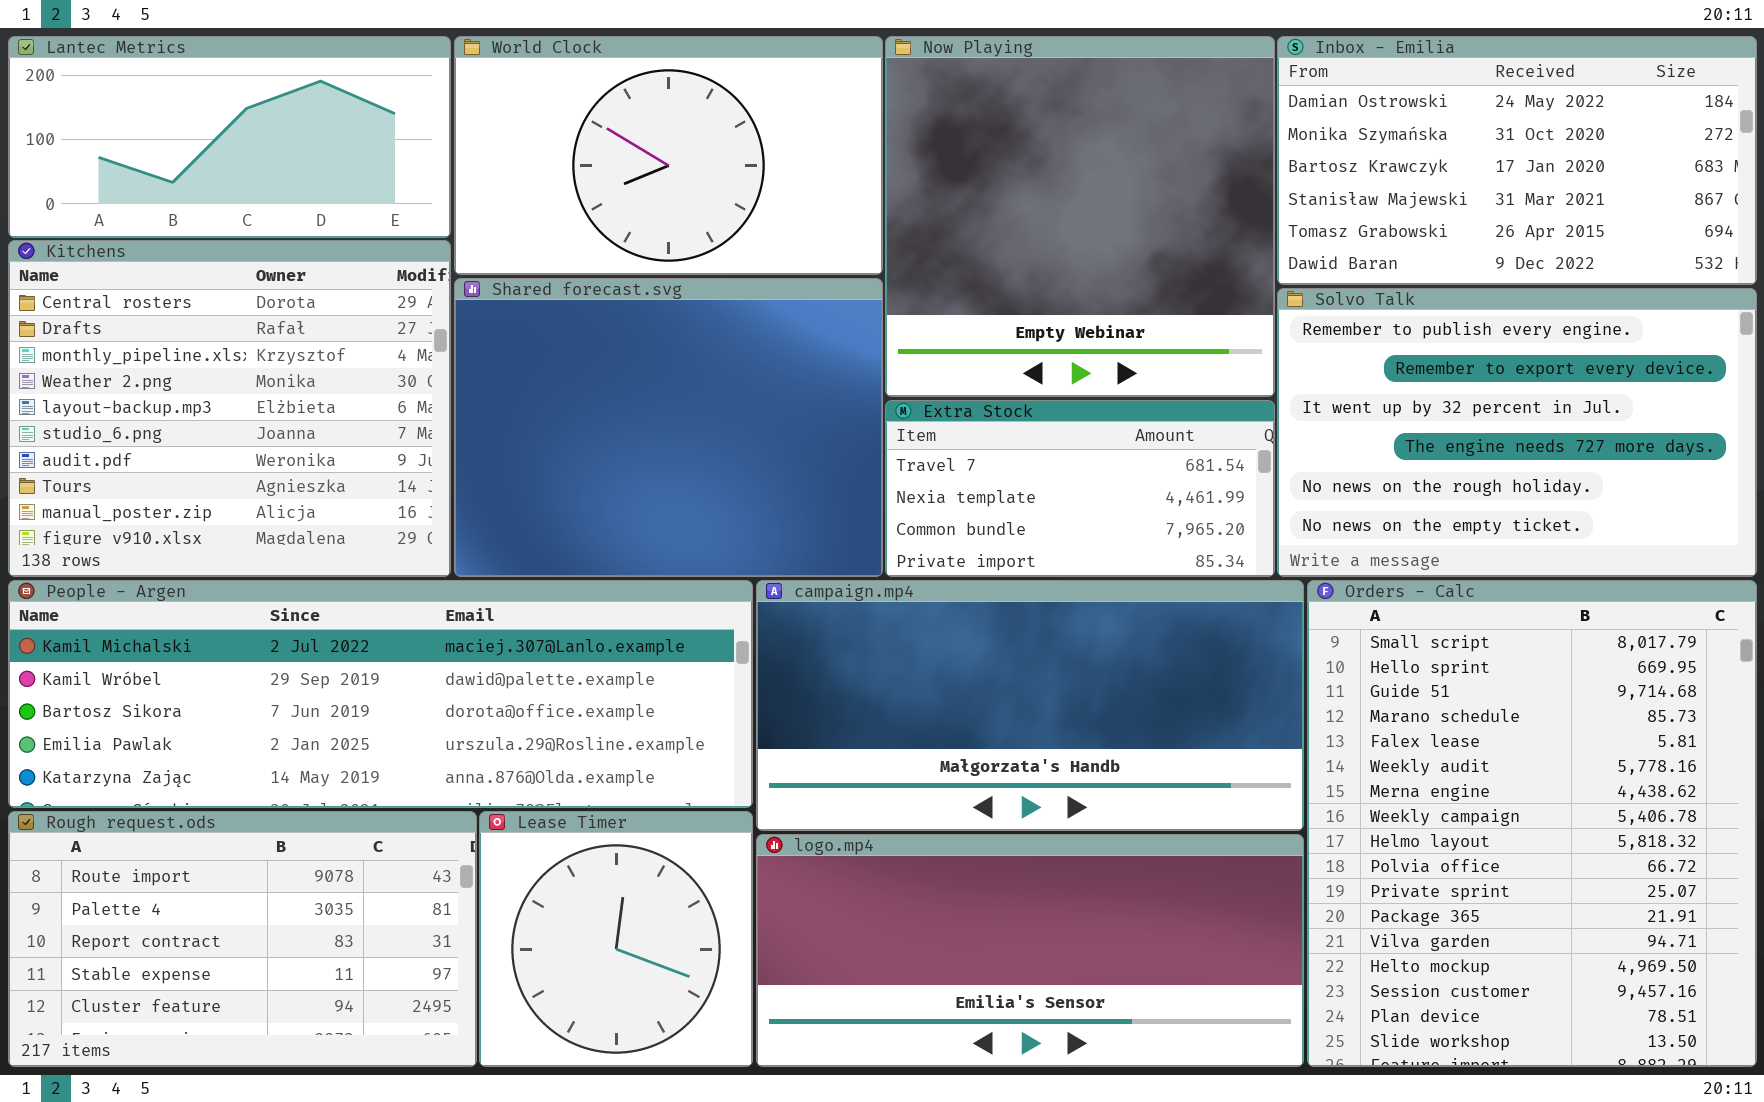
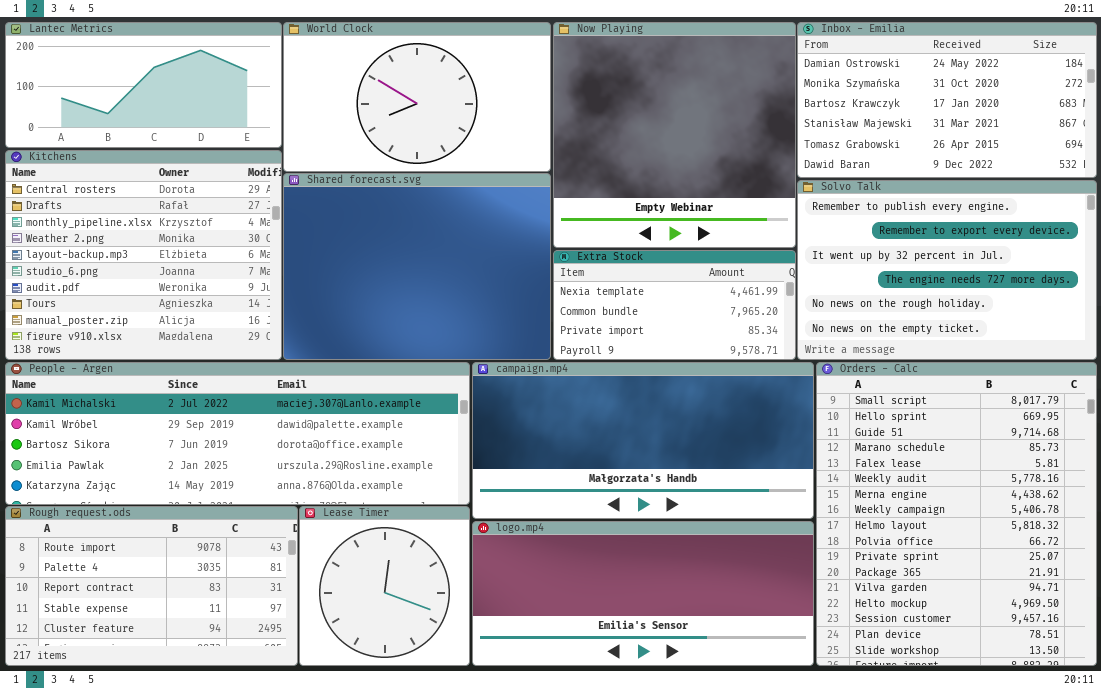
Extra Stock: [885,400,1275,577] -> [553,250,796,360], scrolled down 1 row

